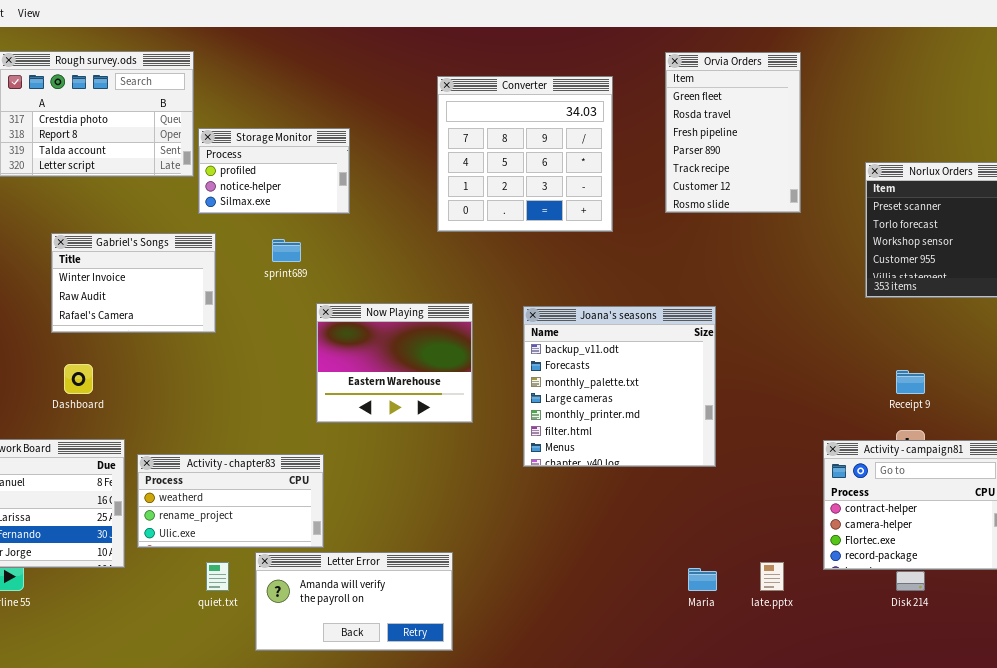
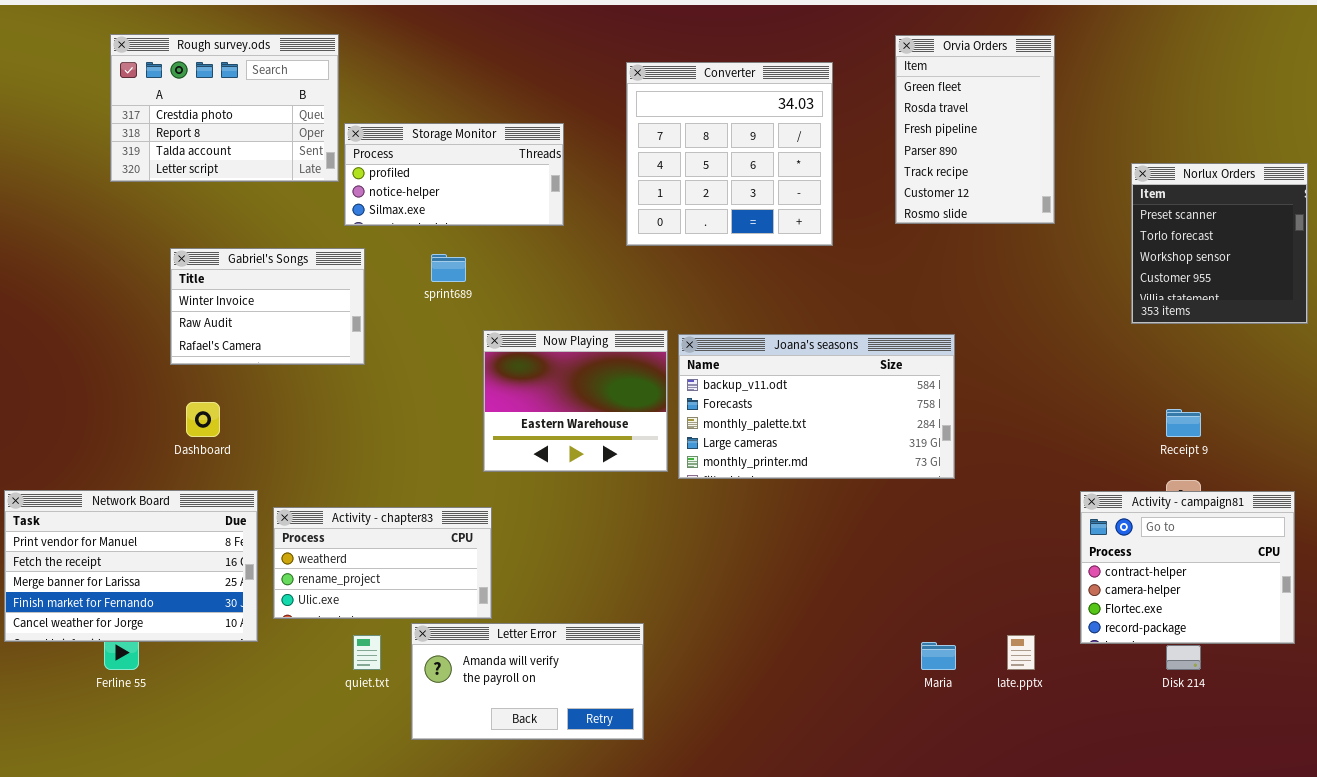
Storage Monitor: [198,128,350,214] -> [344,123,564,226], resized
Joana's seasons: [523,306,716,467] -> [678,334,955,479], resized

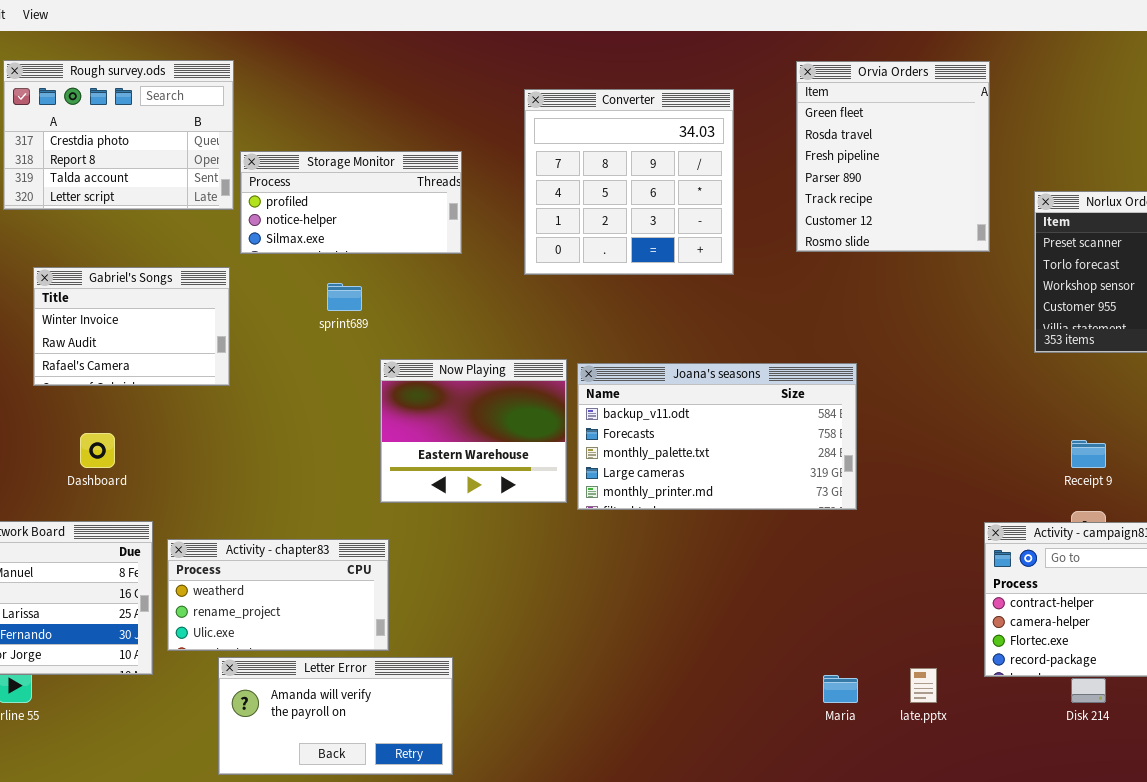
Orvia Orders: [895,35,1055,224] -> [796,61,990,252], resized
Gabriel's Songs: [170,248,365,365] -> [33,267,230,386], moved
Letter Error: [411,623,644,740] -> [218,657,453,775], moved

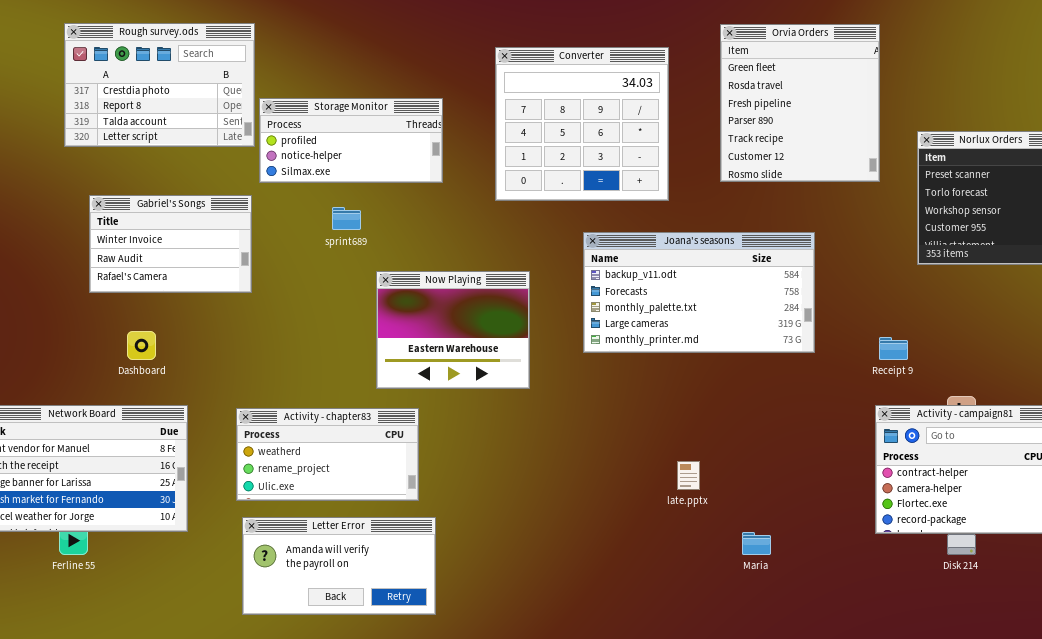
Joana's seasons: [577,363,857,510] -> [583,232,815,353], moved
Receipt 9: [1071,440,1106,468] -> [879,337,908,360], moved
Activity - chapter83: [167,539,389,651] -> [236,408,419,501], moved
late.pptx: [910,668,937,703] -> [677,461,700,490], moved

